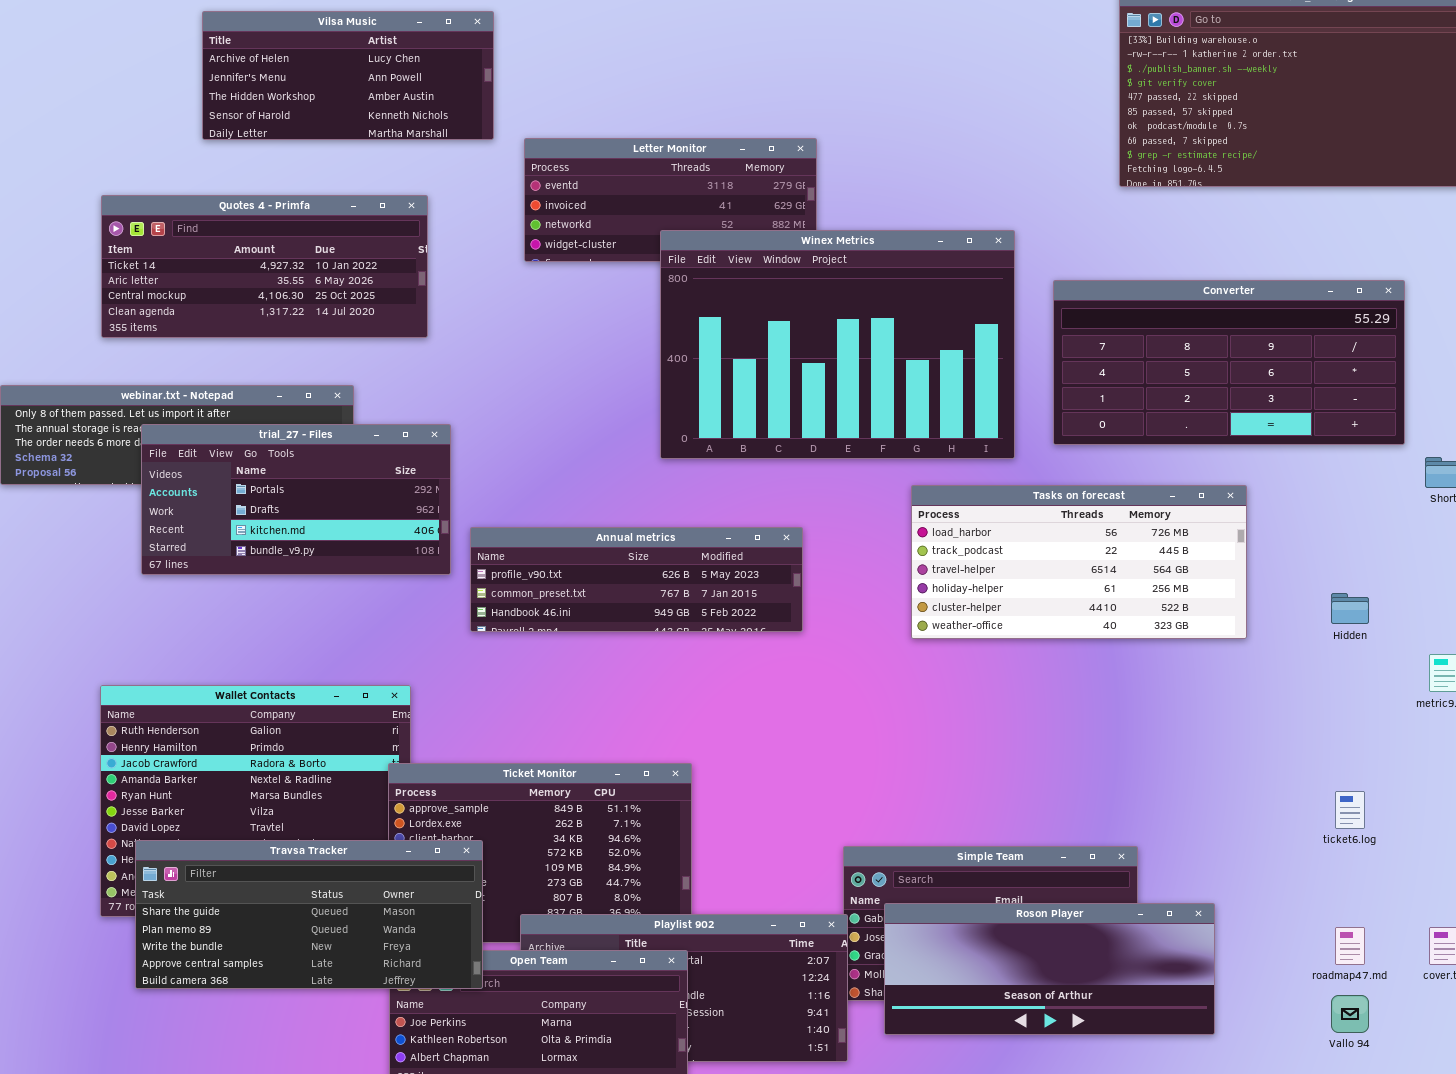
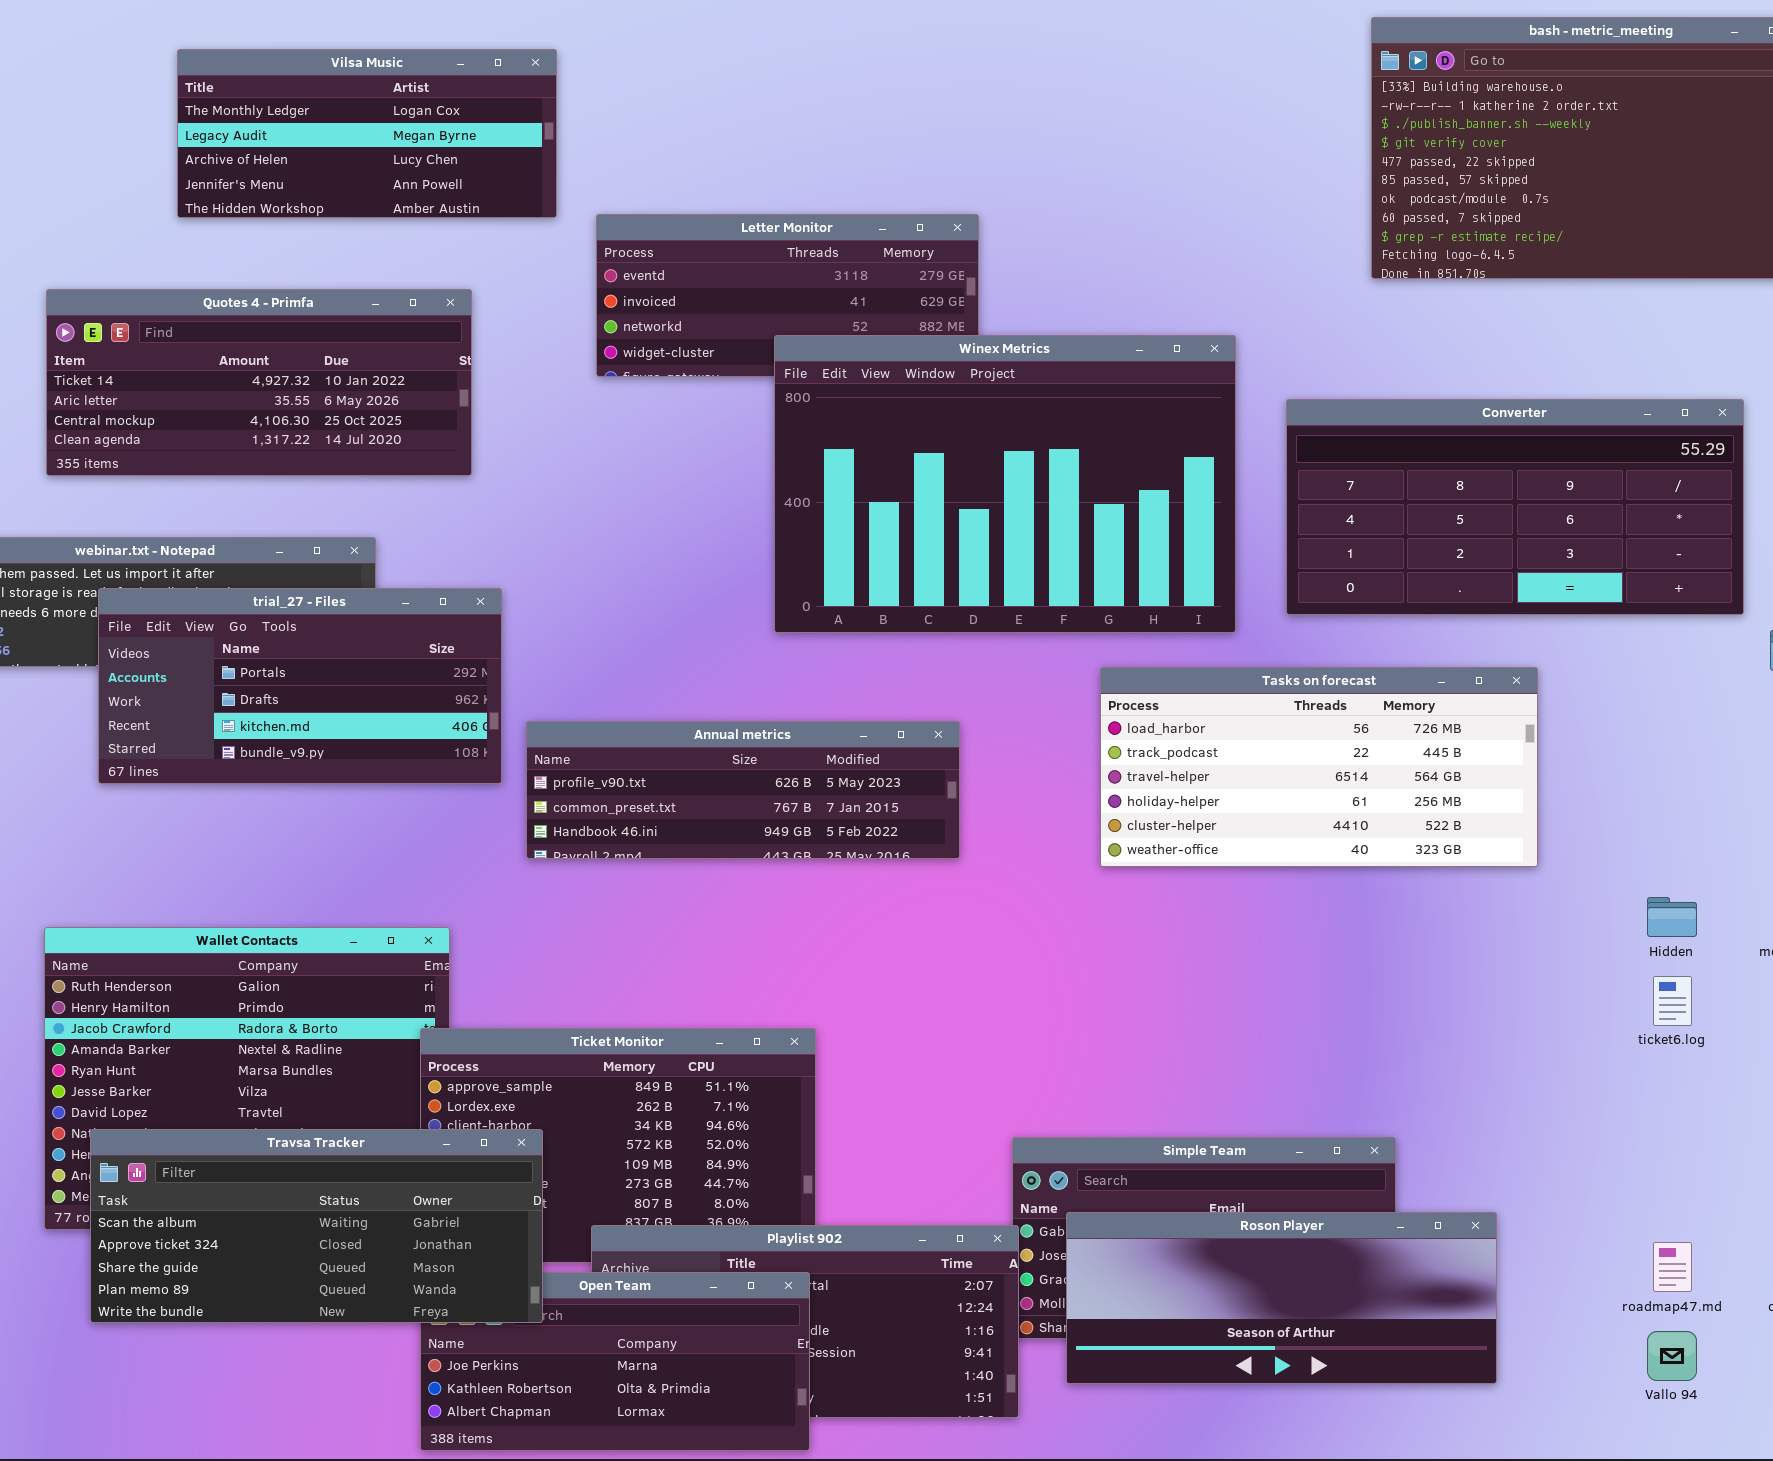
Vilsa Music: [202,11,494,140] -> [177,49,557,218], scrolled up 2 rows
Hidden: [1331,593,1369,624] -> [1647,897,1697,937], moved
ticket6.log: [1335,791,1365,829] -> [1653,976,1692,1026], moved
Travsa Tracker: [135,840,483,989] -> [90,1129,543,1323], scrolled up 2 rows

